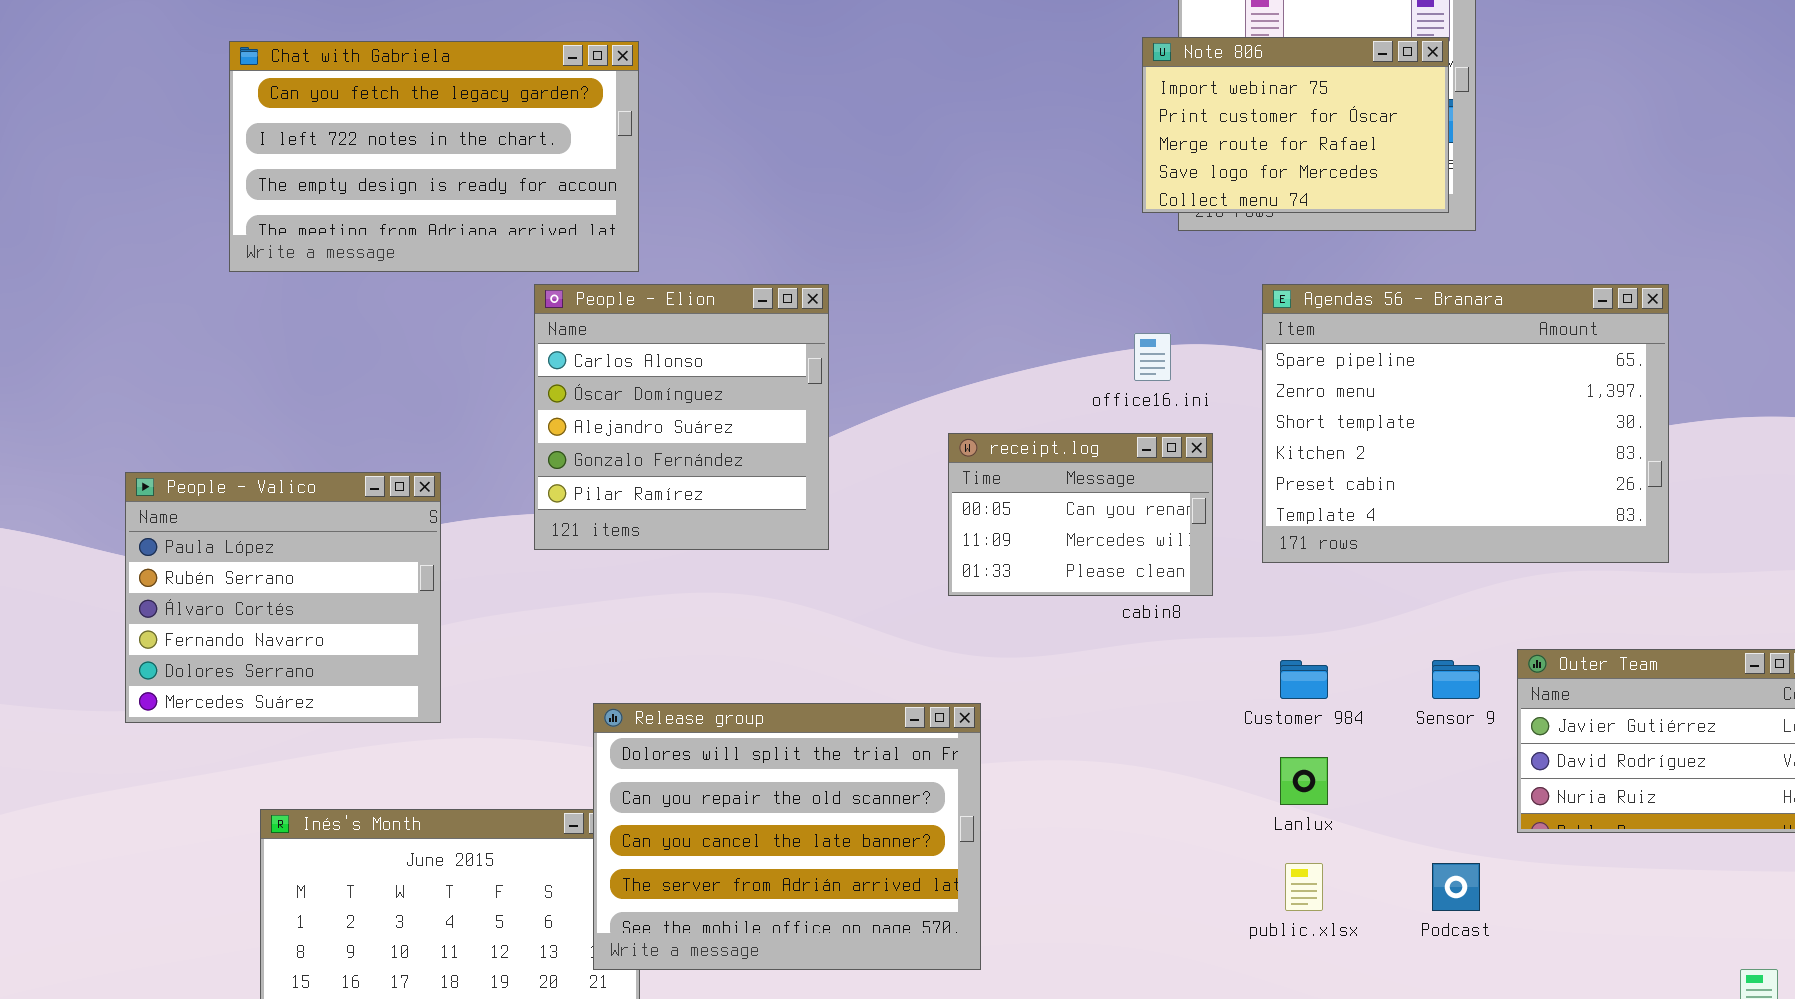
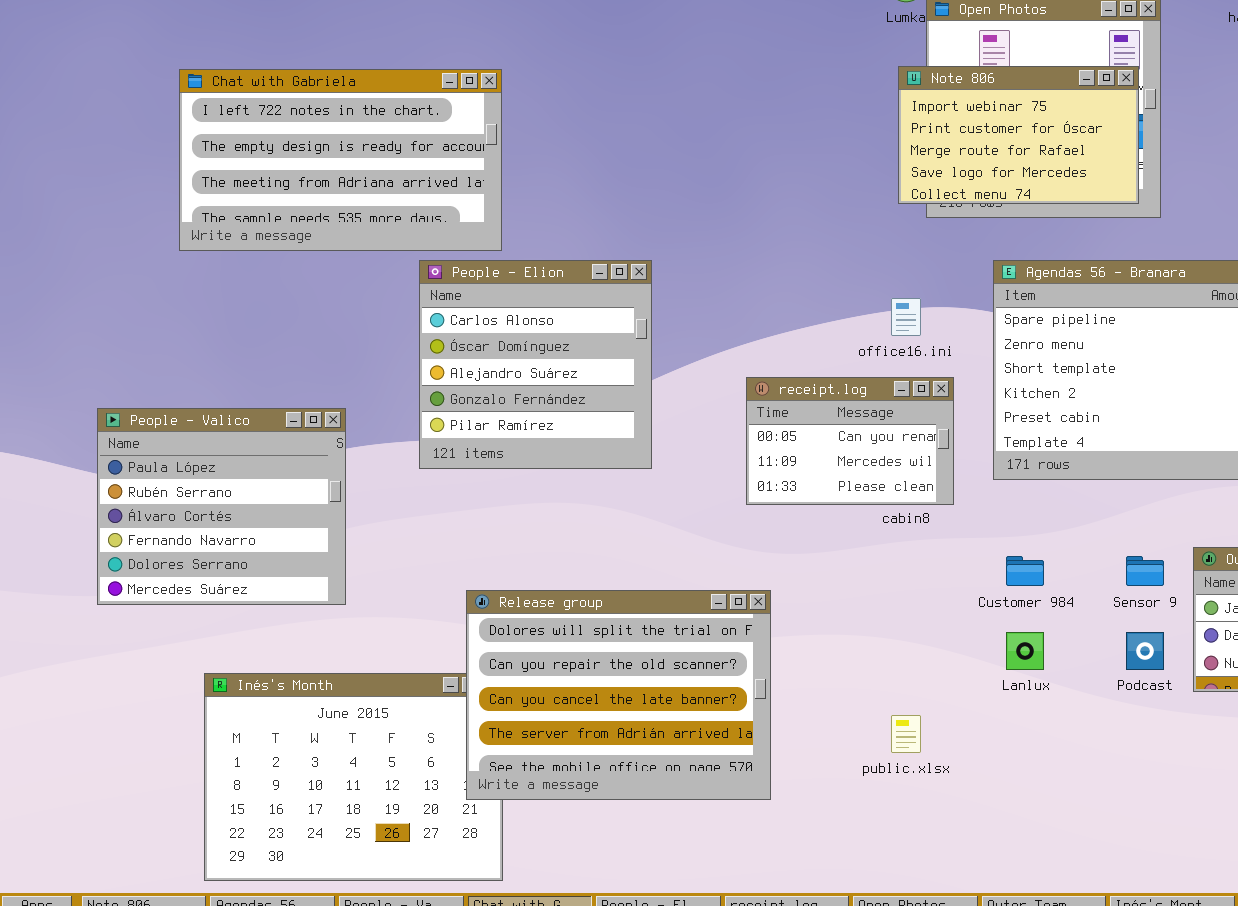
Chat with Gabriela: [229,41,639,272] -> [179,69,502,251], scrolled down 1 row
public.xlsx: [1285,863,1323,911] -> [891,715,921,753], moved
Podcast: [1432,863,1480,911] -> [1126,632,1164,670], moved

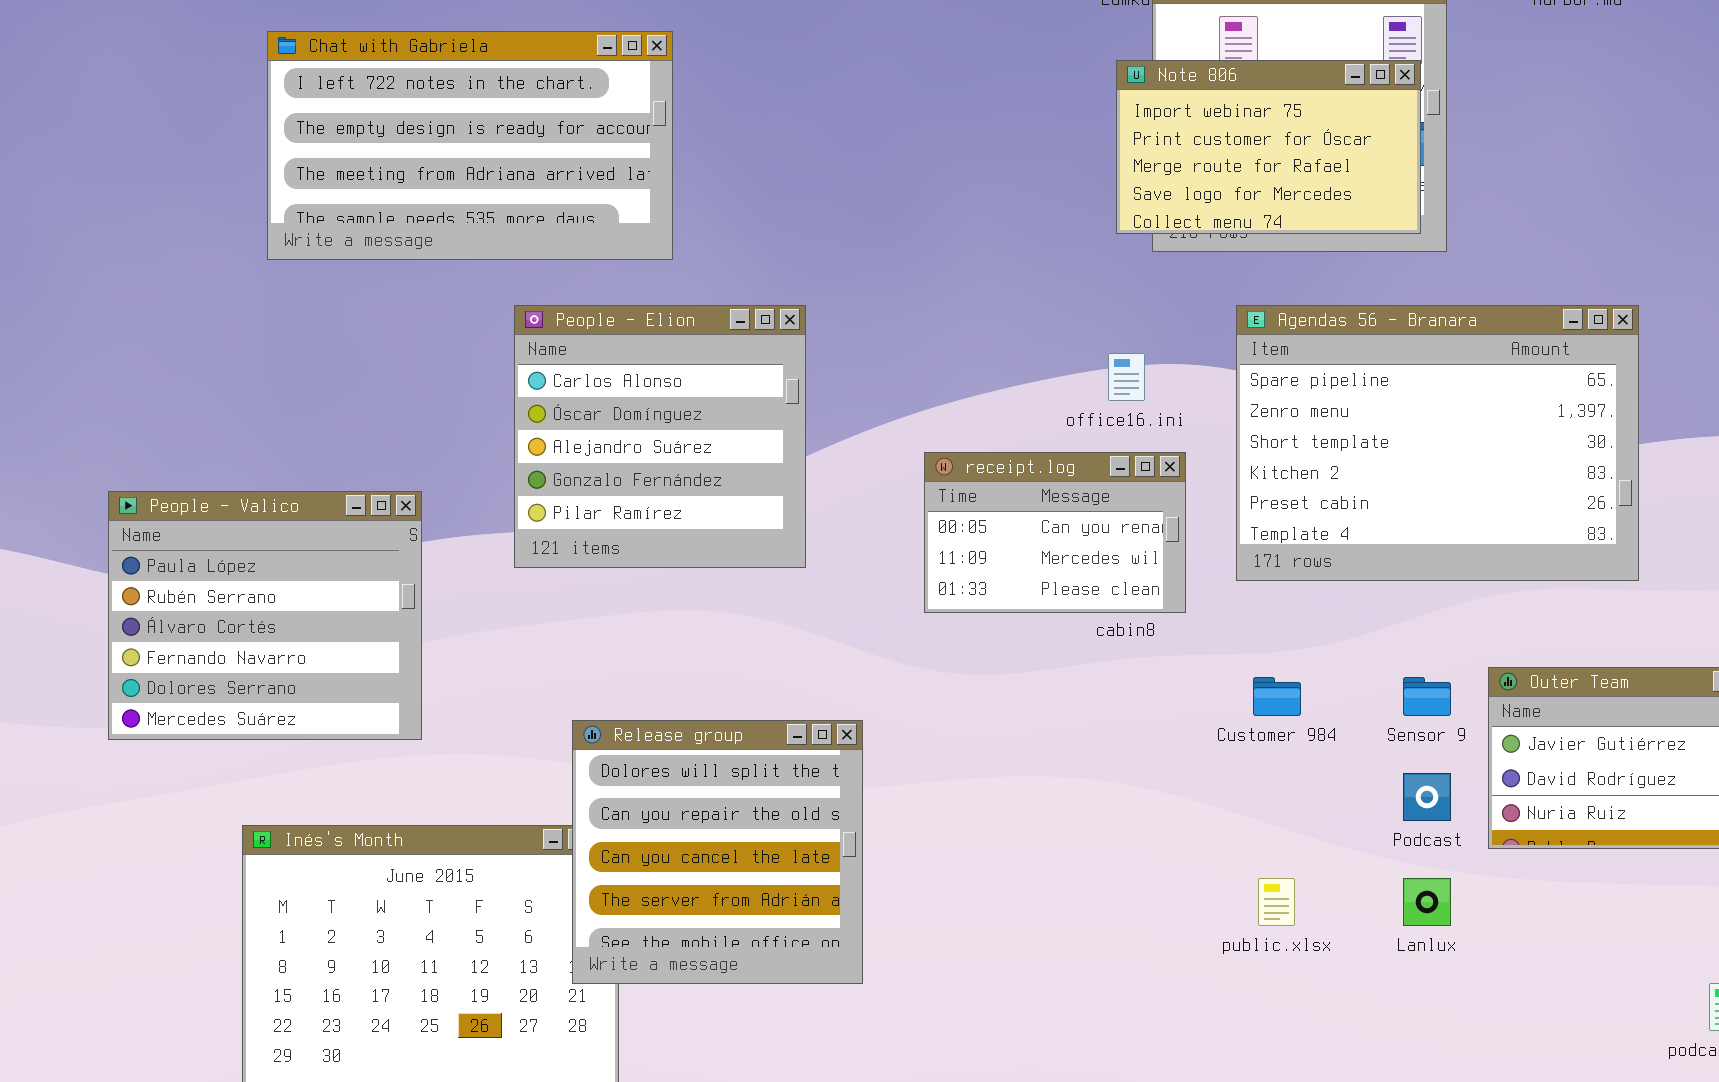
Chat with Gabriela: [179,69,502,251] -> [267,31,673,260], moved
Release group: [466,590,771,800] -> [572,720,863,984], resized
Lanlux: [1006,632,1044,670] -> [1403,878,1451,926], moved
public.xlsx: [891,715,921,753] -> [1258,878,1295,926], moved

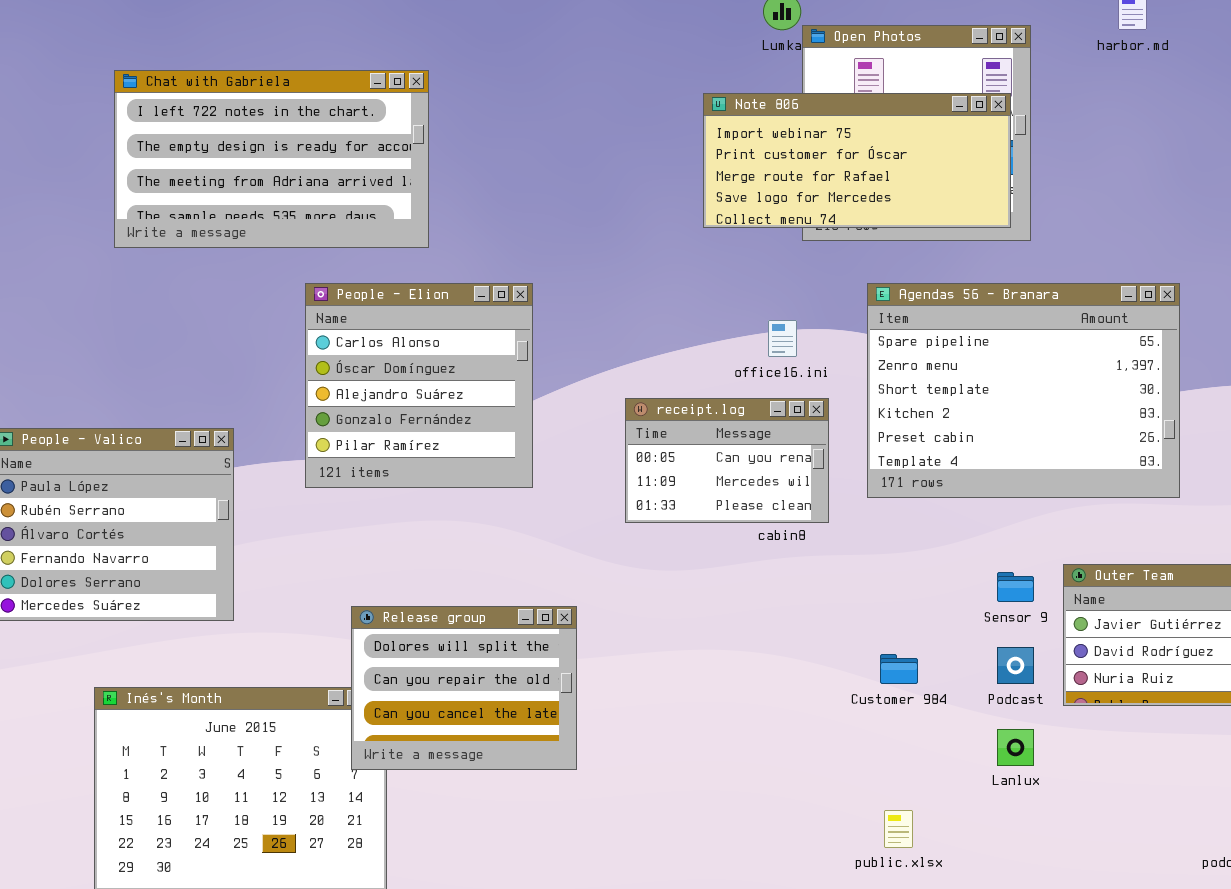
Note 806: [1116,60,1421,234] -> [703,93,1011,228], resized
Customer 984: [1253,677,1301,716] -> [880,654,918,684], moved
Release group: [572,720,863,984] -> [351,606,577,770], resized
public.xlsx: [1258,878,1295,926] -> [884,810,913,848], moved

